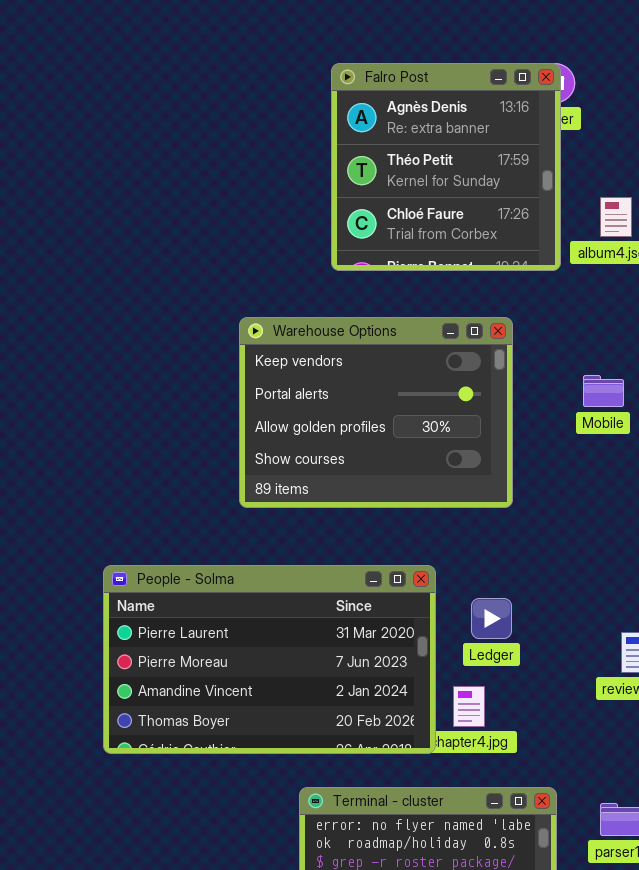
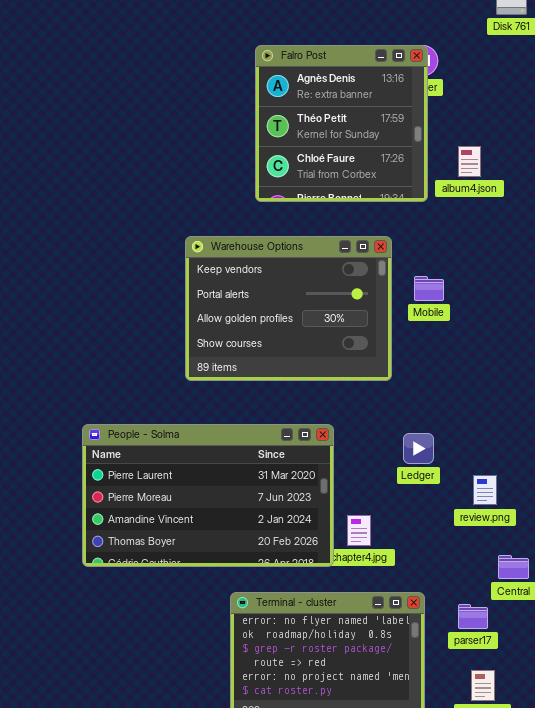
Mobile: [583,375,624,407] -> [414,276,444,301], moved
Ledger: [471,598,512,639] -> [403,433,434,464], moved

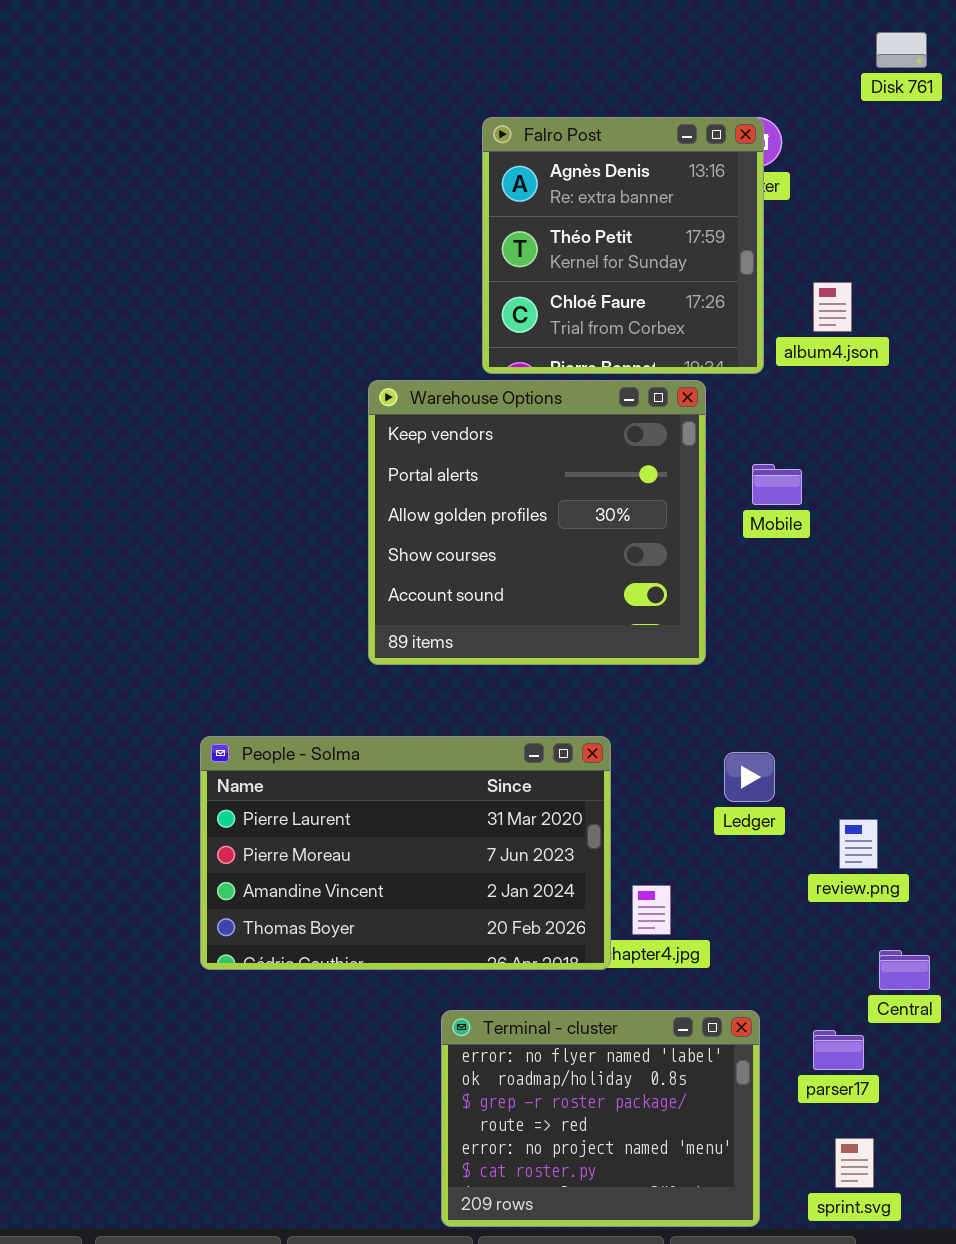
Warehouse Options: [185,236,392,381] -> [368,380,706,665], resized
Mobile: [414,276,444,301] -> [752,464,802,505], moved

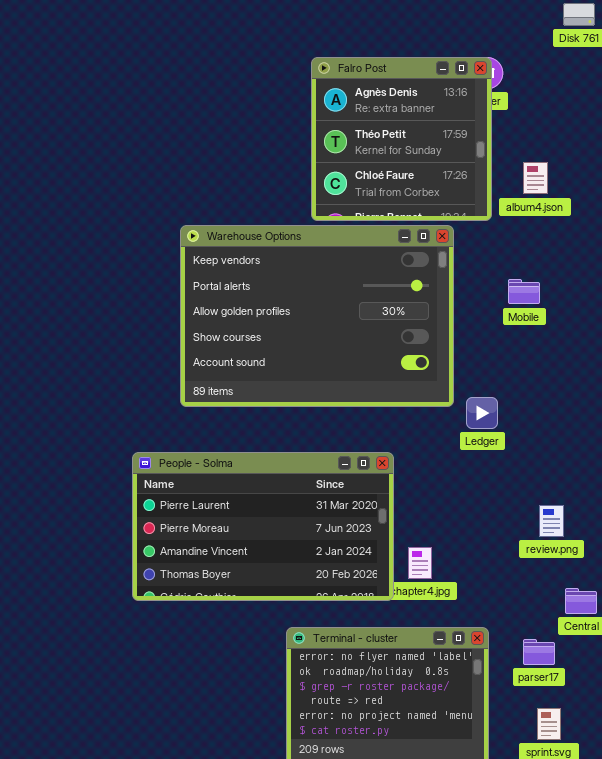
Warehouse Options: [368,380,706,665] -> [180,225,454,407], resized
Mobile: [752,464,802,505] -> [508,279,540,304], moved
Ledger: [724,752,775,802] -> [466,397,498,429], moved

